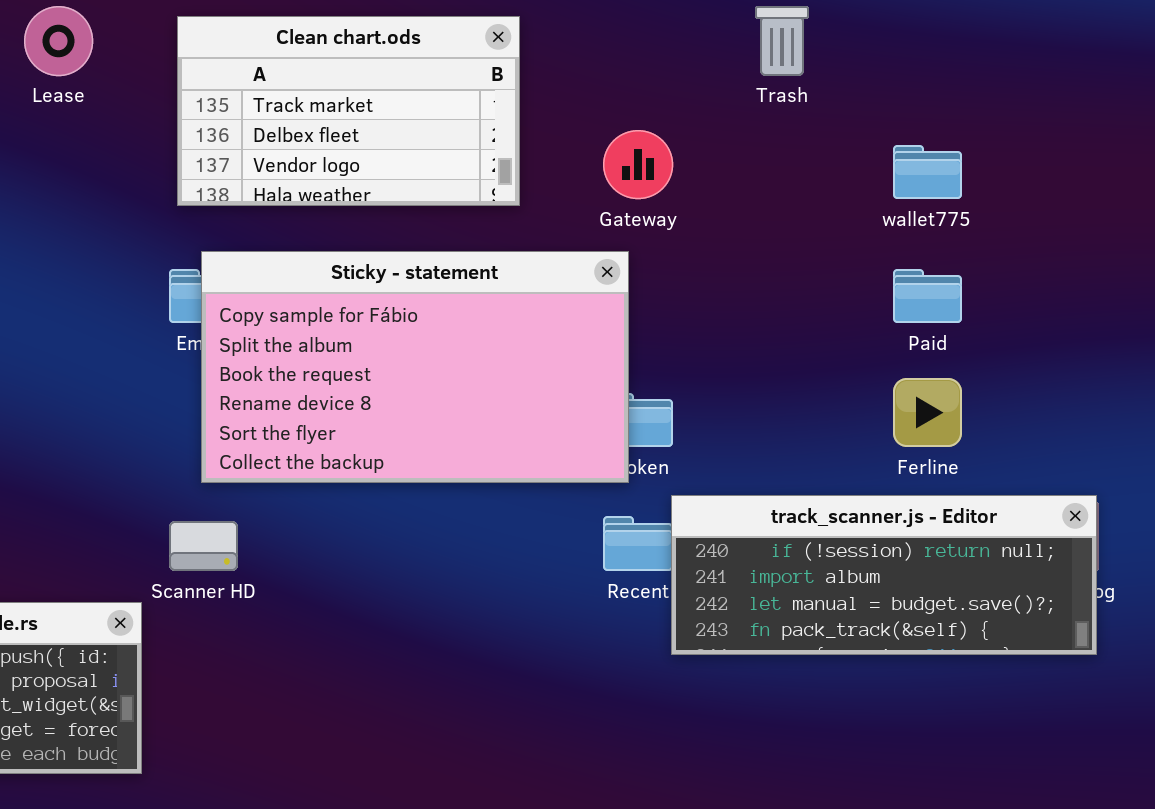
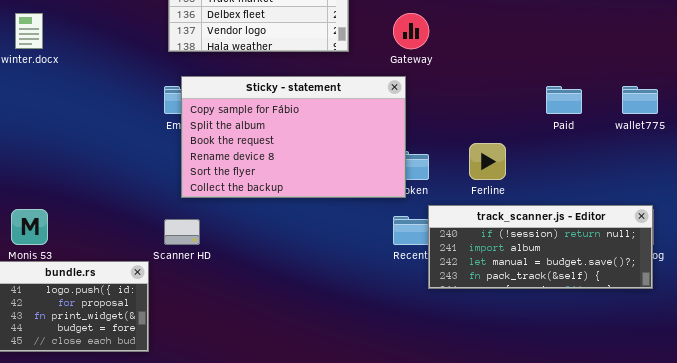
wallet775: [893,145,962,199] -> [622,86,658,114], moved
Ferline: [893,378,962,447] -> [469,143,506,180], moved

